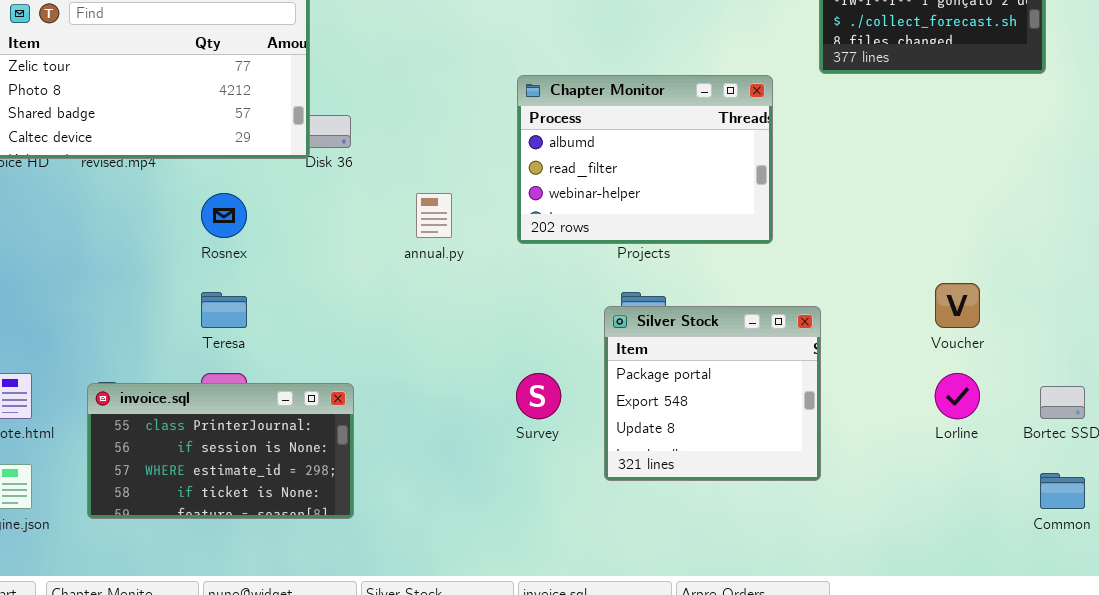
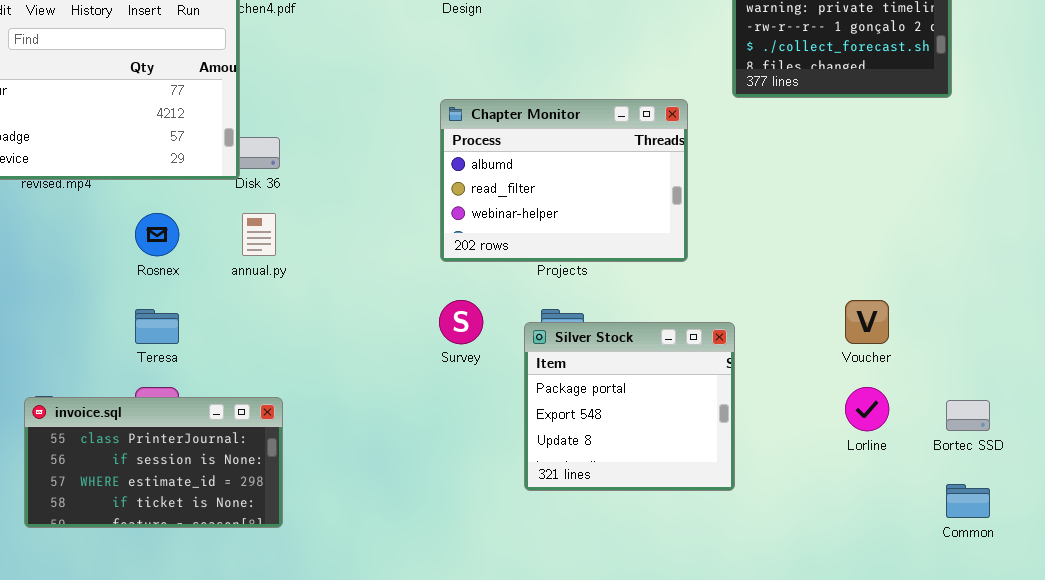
annual.py: [416,193,452,238] -> [242,213,276,256], moved
Survey: [516,373,561,419] -> [439,300,483,344], moved

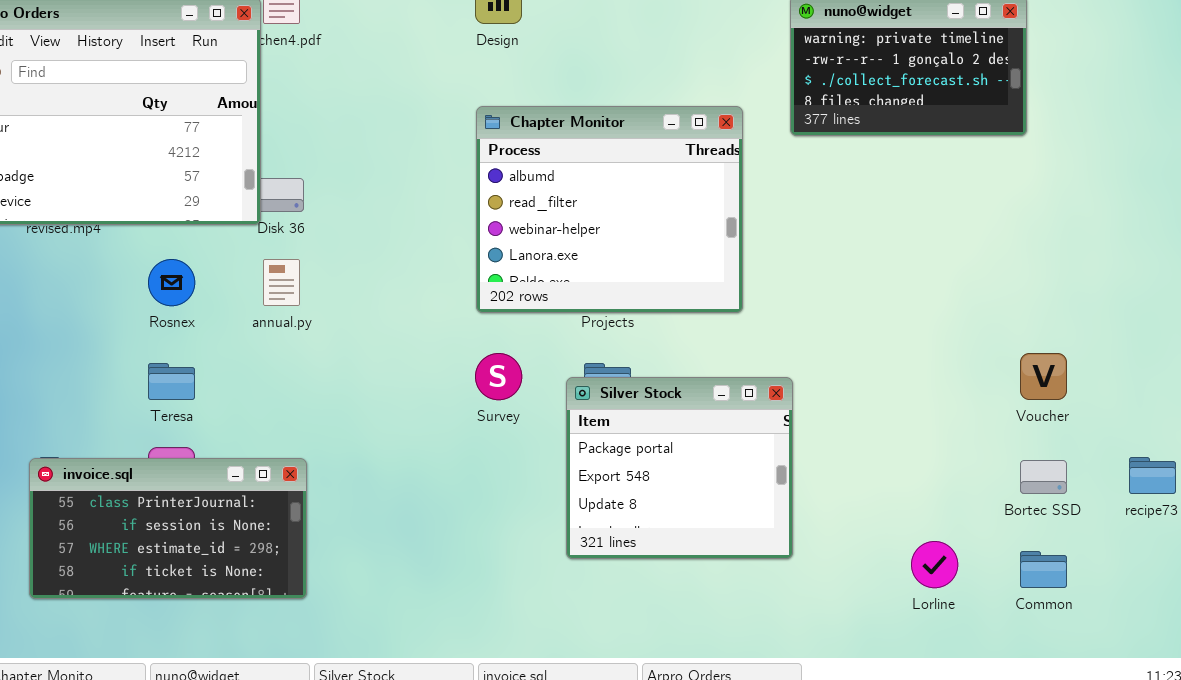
Chapter Monitor: [440,99,688,262] -> [476,106,743,313], resized
Voucher: [845,300,889,344] -> [1020,353,1067,400], moved
Lorline: [845,387,889,431] -> [911,541,958,588], moved

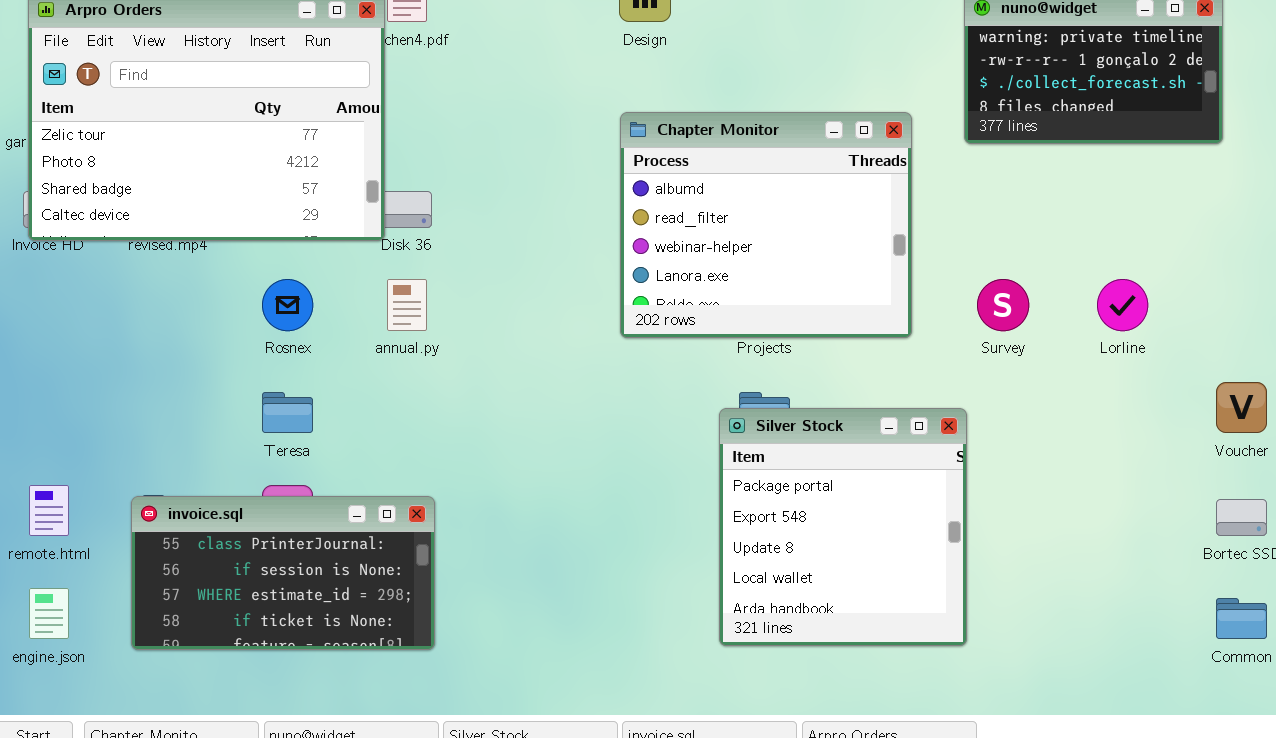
Survey: [475,353,522,400] -> [977,279,1029,331], moved
Silver Stock: [566,377,793,559] -> [719,408,967,646], resized
Lorline: [911,541,958,588] -> [1097,279,1148,331], moved

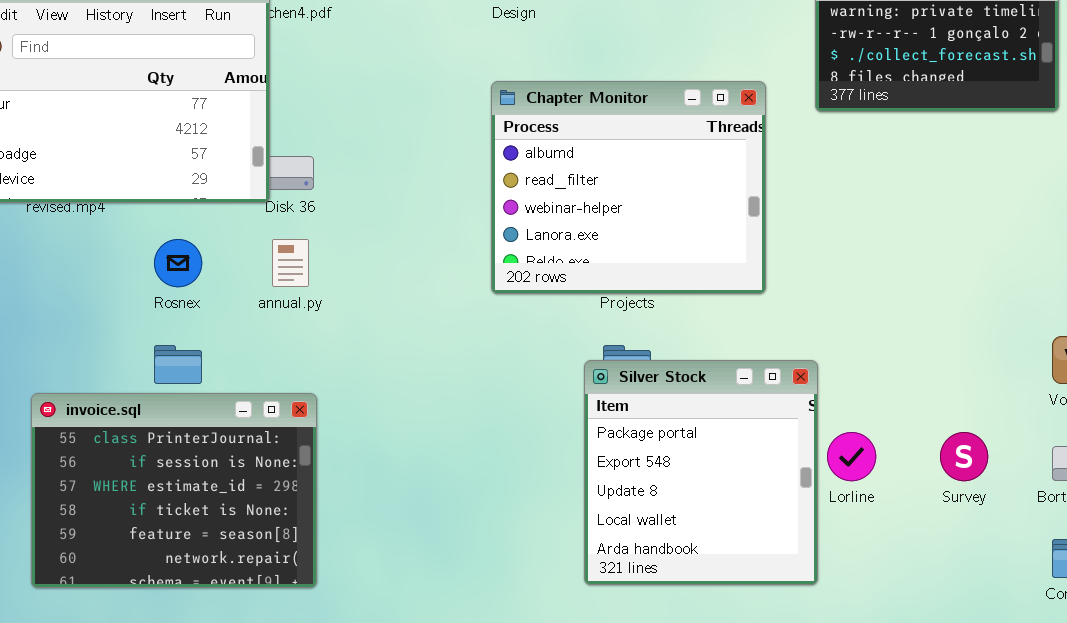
Survey: [977,279,1029,331] -> [940,432,988,481], moved
Lorline: [1097,279,1148,331] -> [827,432,876,481], moved
invoice.sql: [131,496,435,650] -> [31,393,317,588], resized

